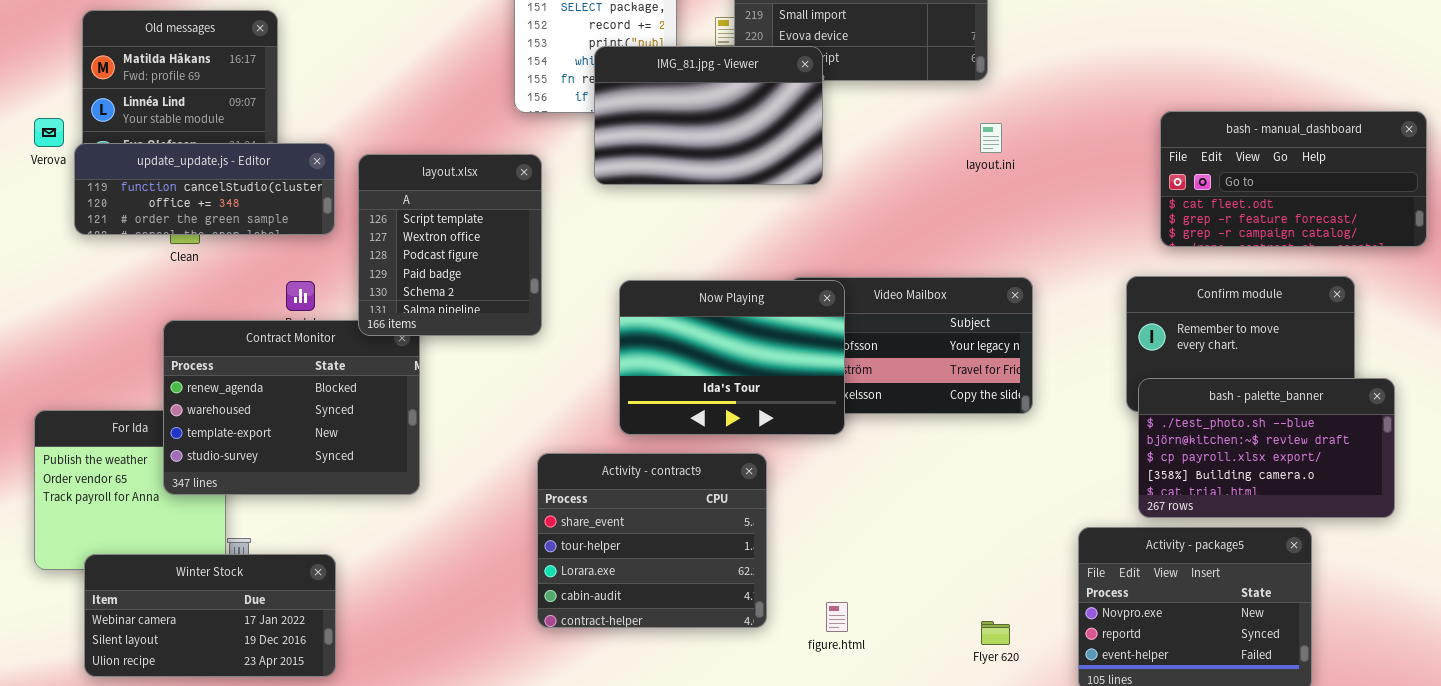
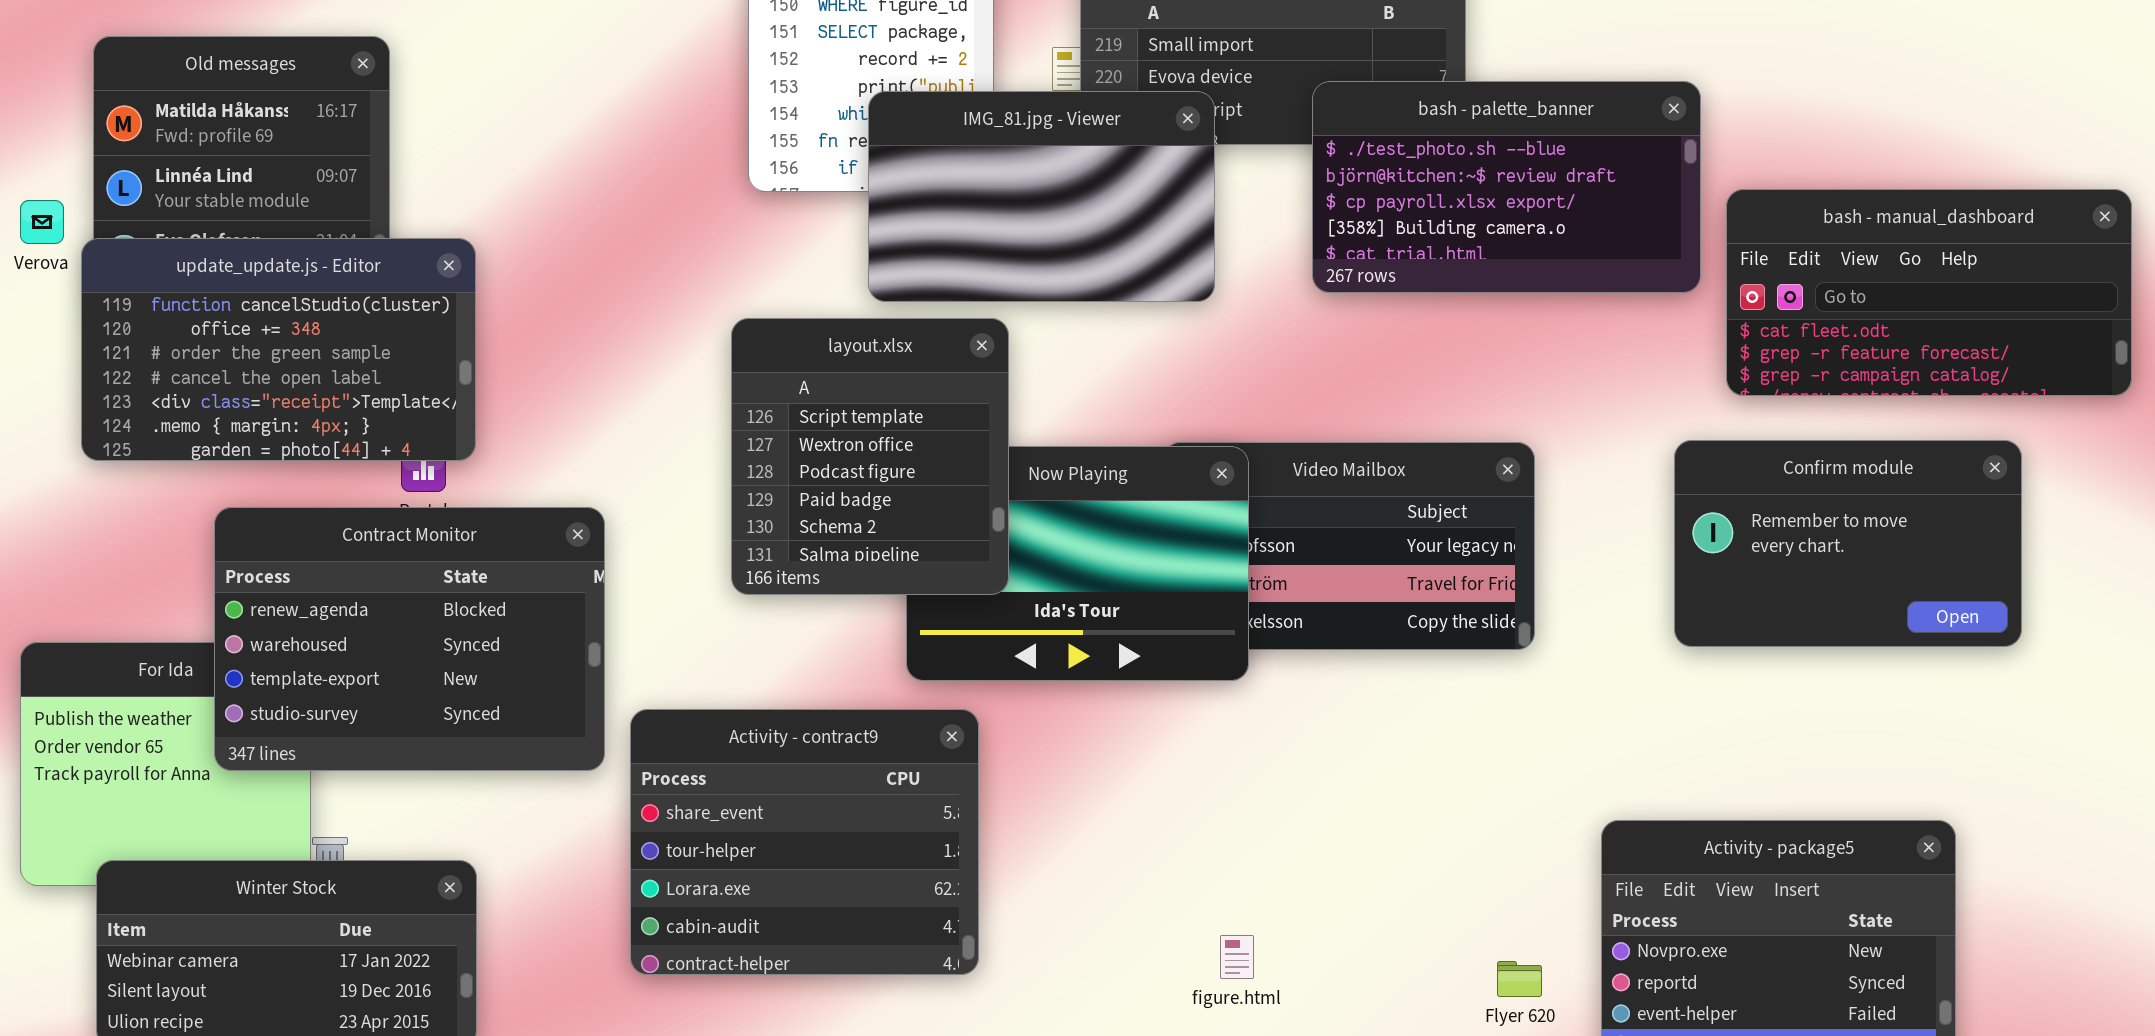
update_update.js - Editor: [74,143,335,235] -> [81,238,476,461], resized
layout.xlsx: [358,154,542,336] -> [731,318,1009,595], moved
bash - palette_banner: [1138,378,1395,518] -> [1312,81,1701,293], moved
Activity - contract9: [537,453,767,628] -> [630,709,979,975], moved
Flyer 620: [981,621,1010,645] -> [1497,961,1542,997], moved

